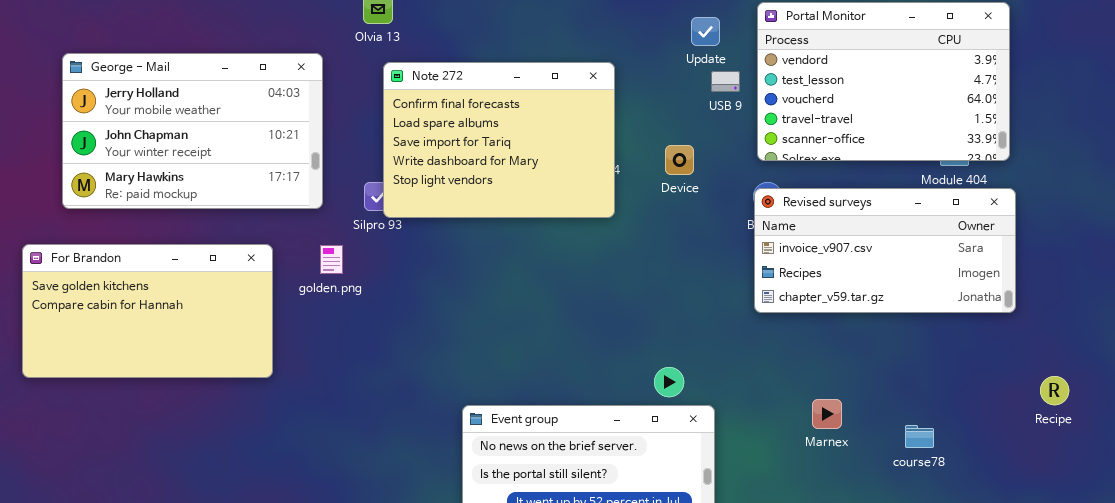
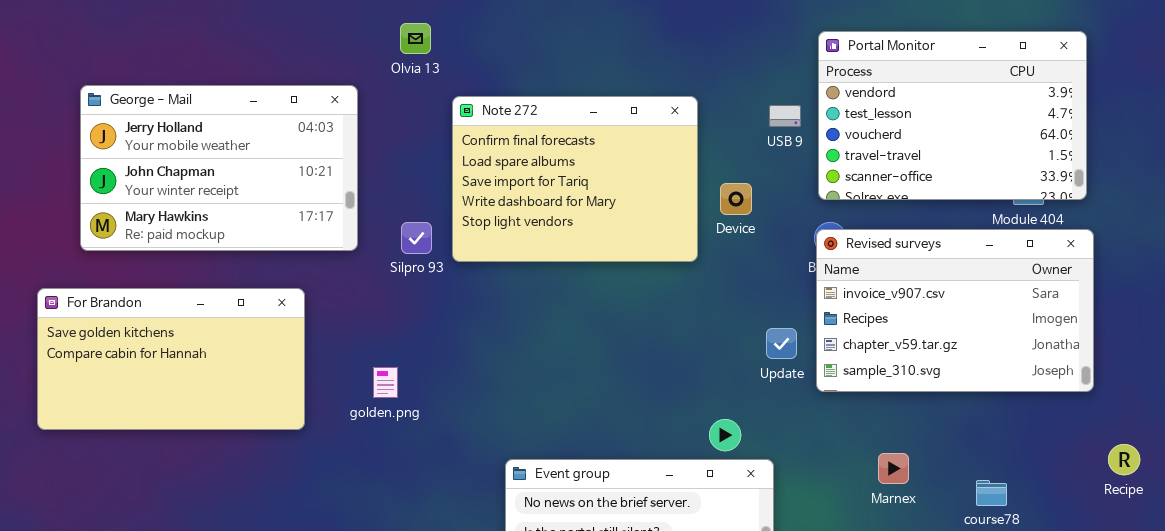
Update: [691,17,720,46] -> [766,328,797,359], moved
Note 272: [383,62,615,218] -> [452,96,698,262], moved
Revised surveys: [754,188,1016,313] -> [816,229,1094,392], resized
golden.png: [320,245,343,274] -> [373,367,398,398], moved
Recipe: [1040,376,1069,405] -> [1108,444,1140,475], moved

